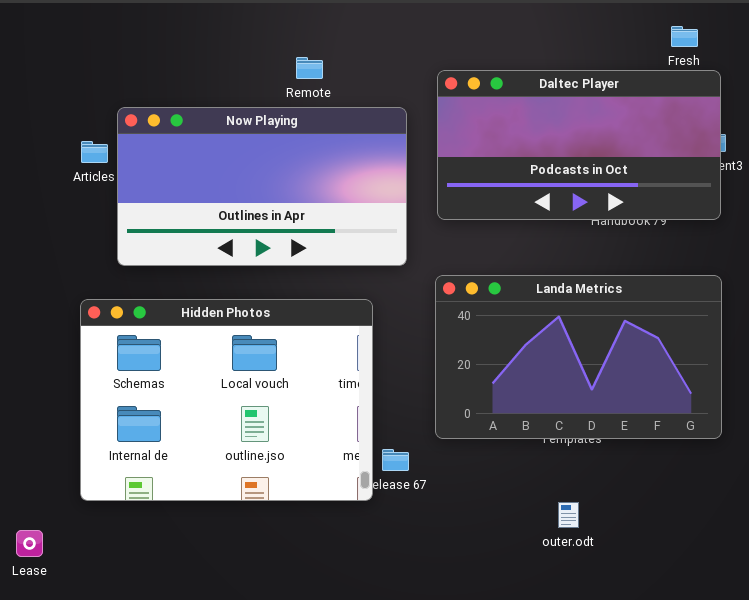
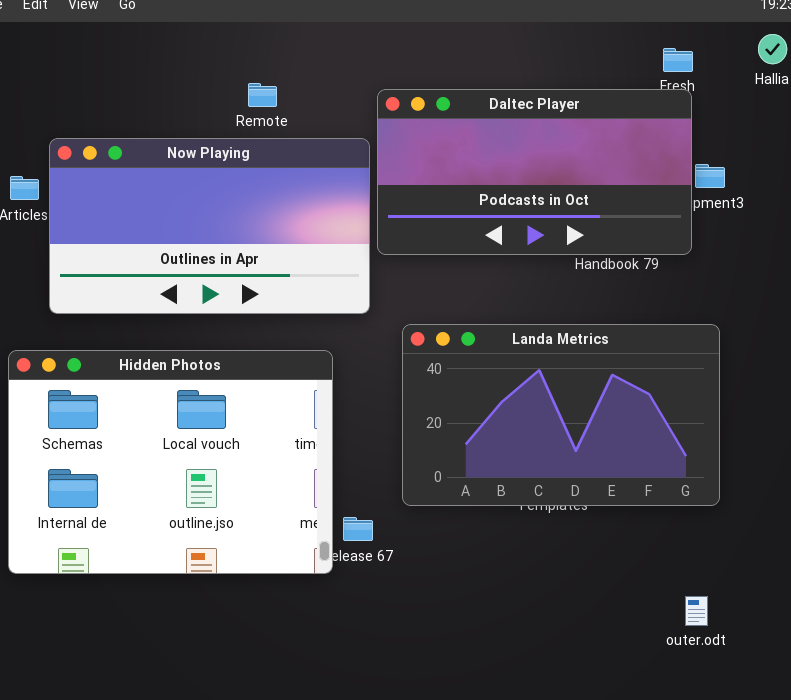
Daltec Player: [437,70,721,220] -> [377,89,692,255], moved
outer.odt: [558,502,579,528] -> [685,596,708,626], moved

